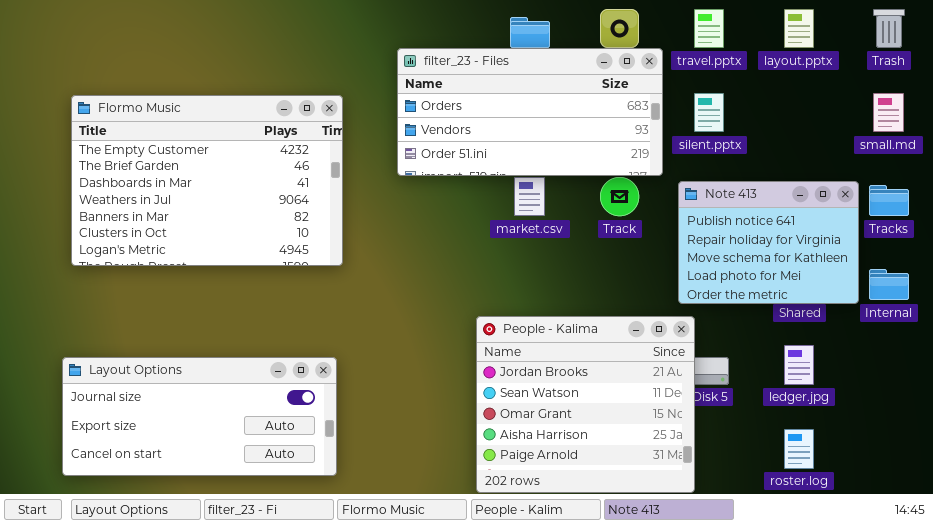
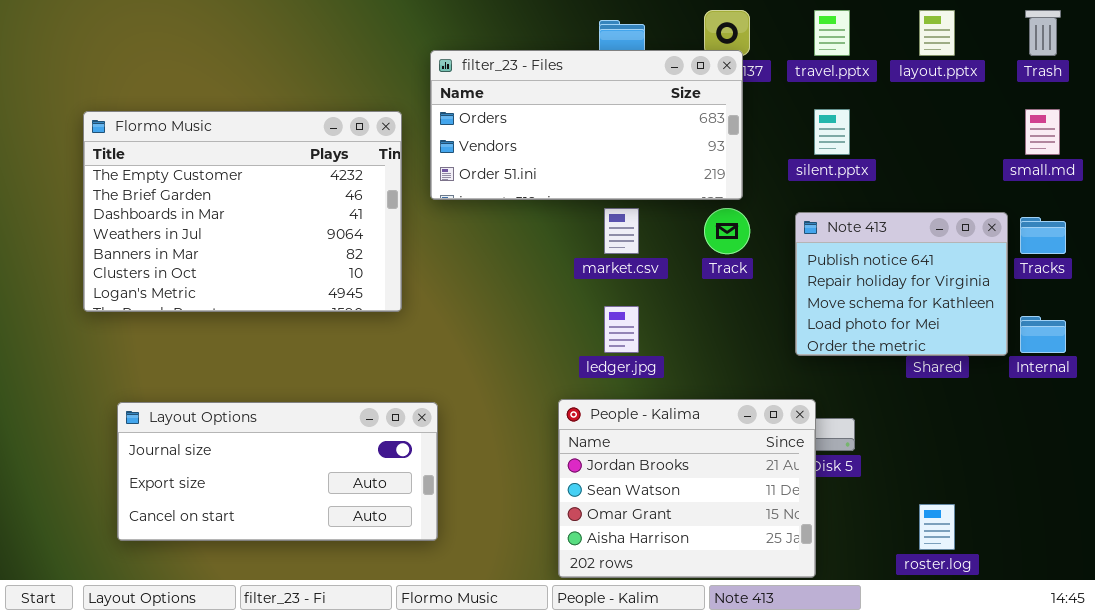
filter_23 - Files: [397,48,663,176] -> [430,50,743,200], moved
People - Kalima: [476,316,695,493] -> [558,399,816,578], resized
ledger.jpg: [784,345,814,385] -> [604,306,639,353], moved
Layout Options: [62,357,337,476] -> [117,402,438,541], moved

